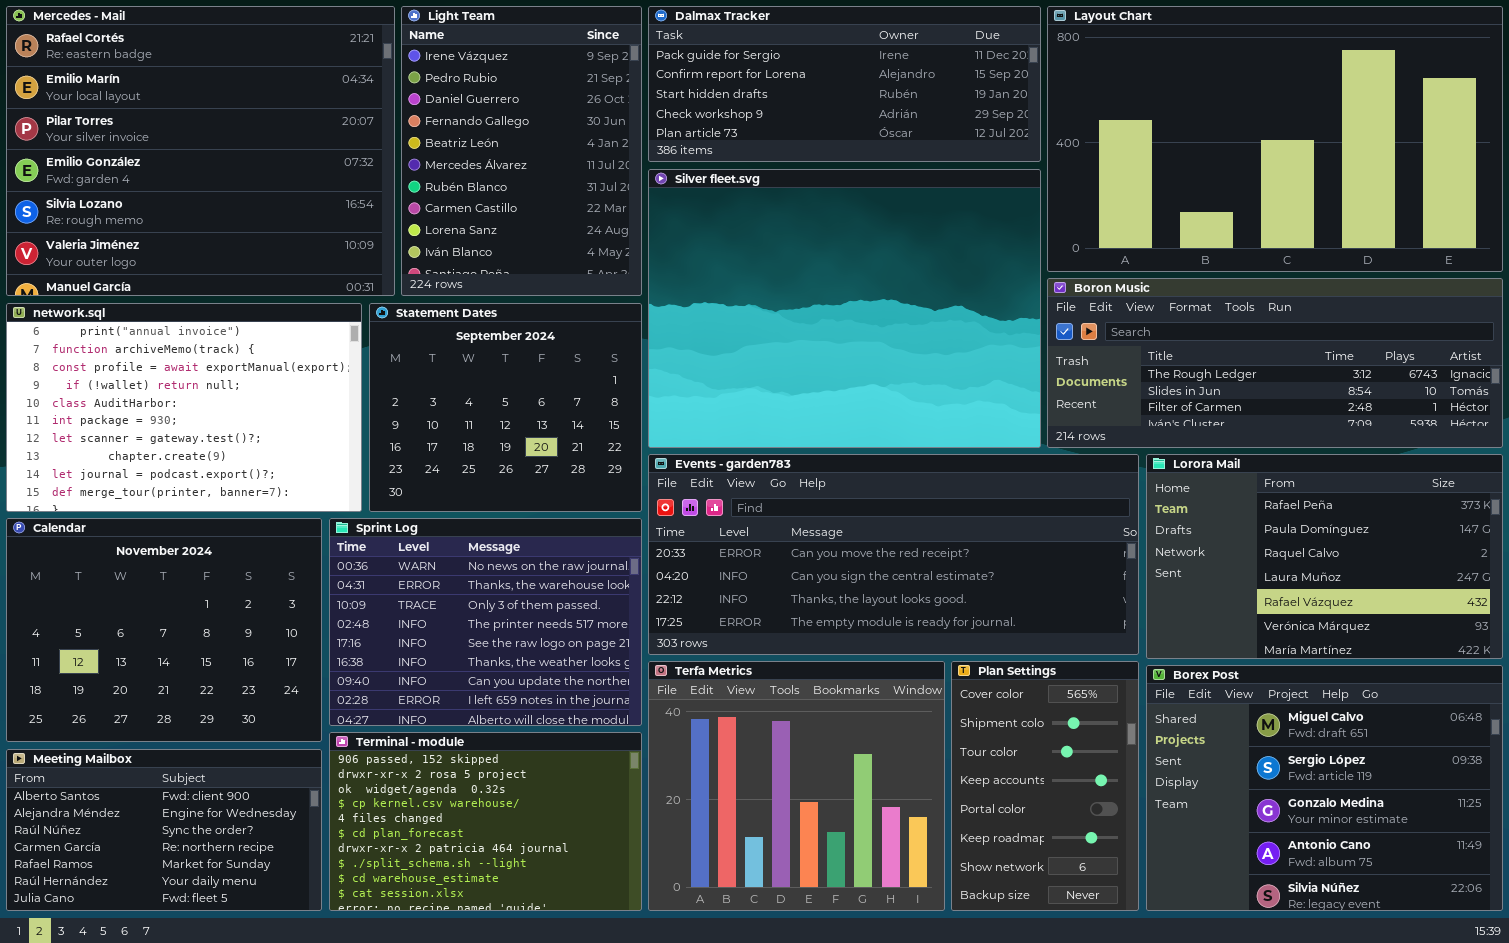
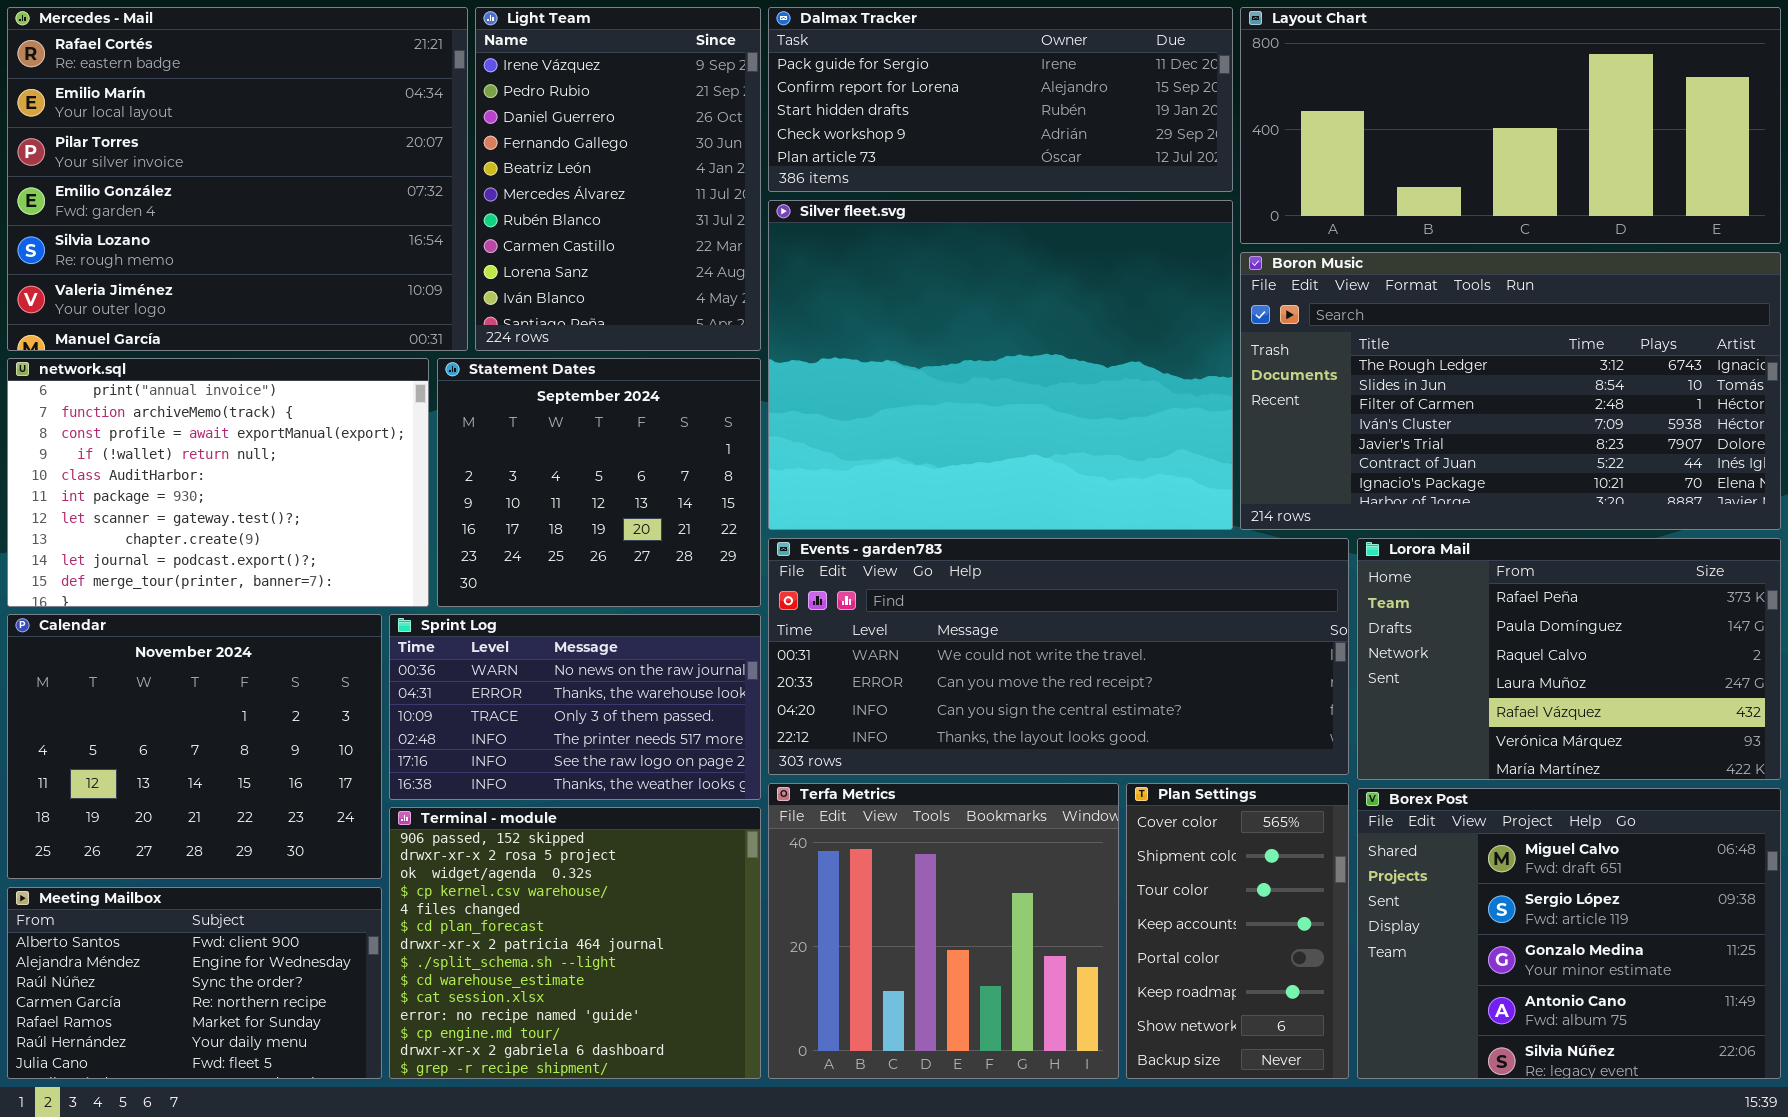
Layout Chart: [1047,6,1503,272] -> [1240,7,1781,244], resized
Boron Music: [1047,278,1503,448] -> [1240,252,1781,530], resized
Events - garden783: [648,454,1139,655] -> [768,538,1349,775], scrolled up 1 row
Sprint Log: [329,518,642,726] -> [389,614,761,800], resized
Terminal - module: [329,732,642,911] -> [389,807,761,1079], resized

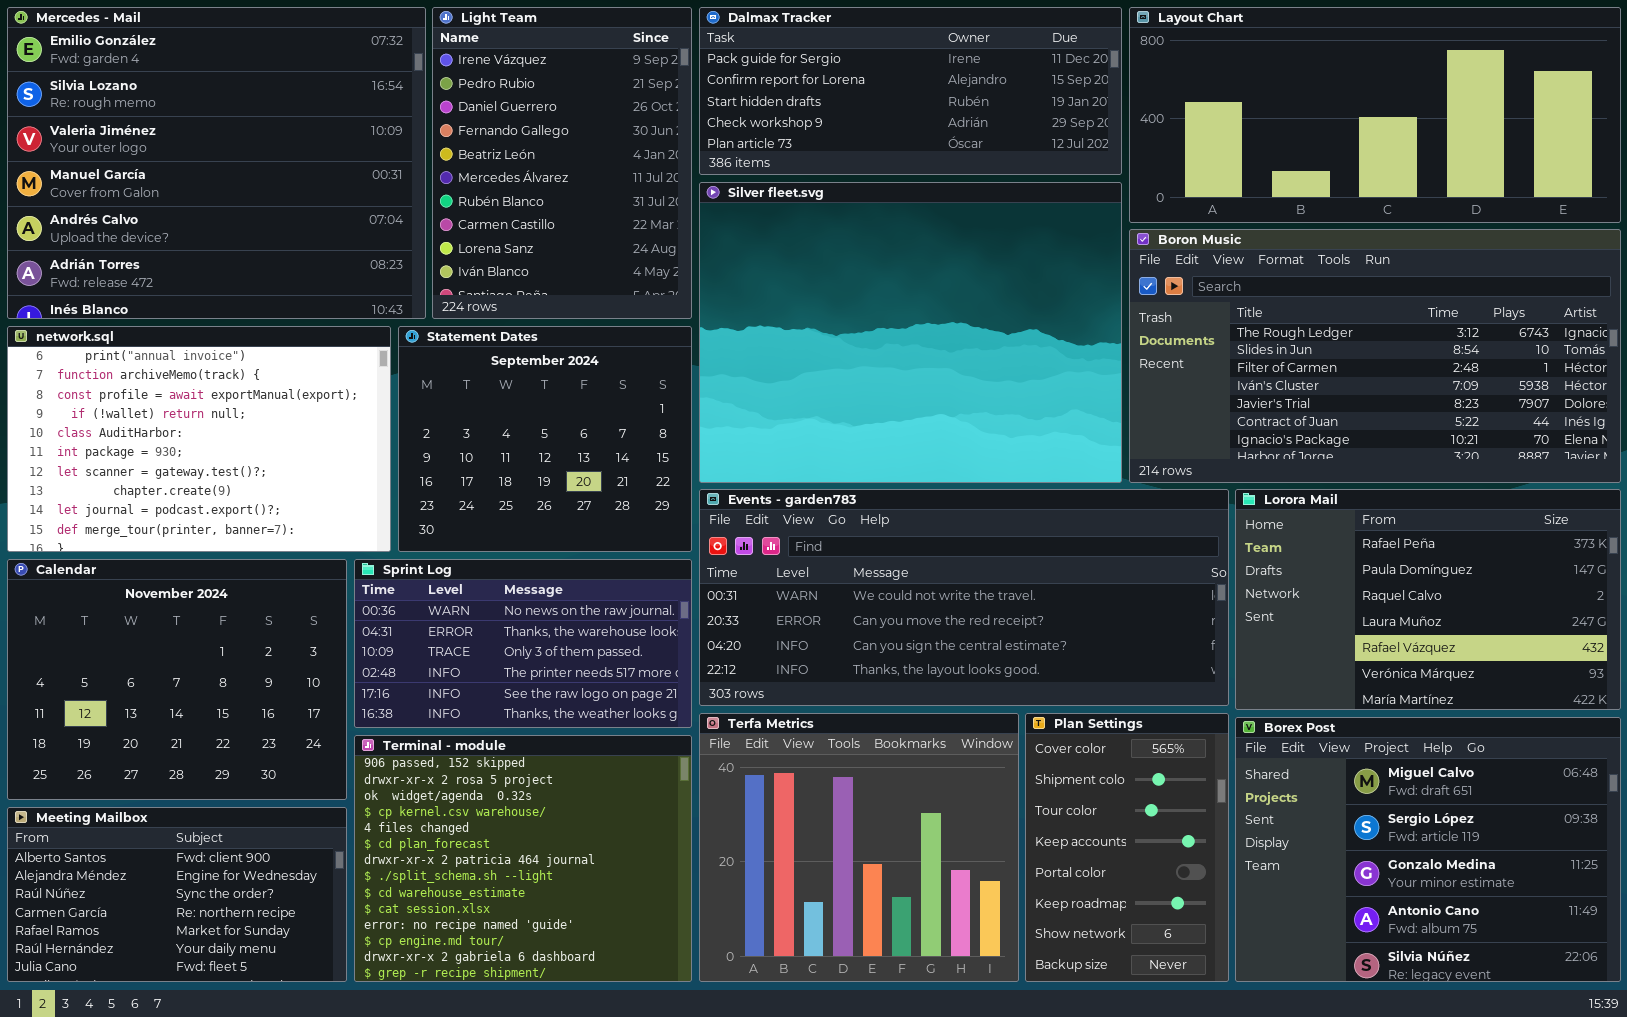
Mercedes - Mail: [7,7,468,351] -> [7,7,426,319], scrolled down 3 rows

